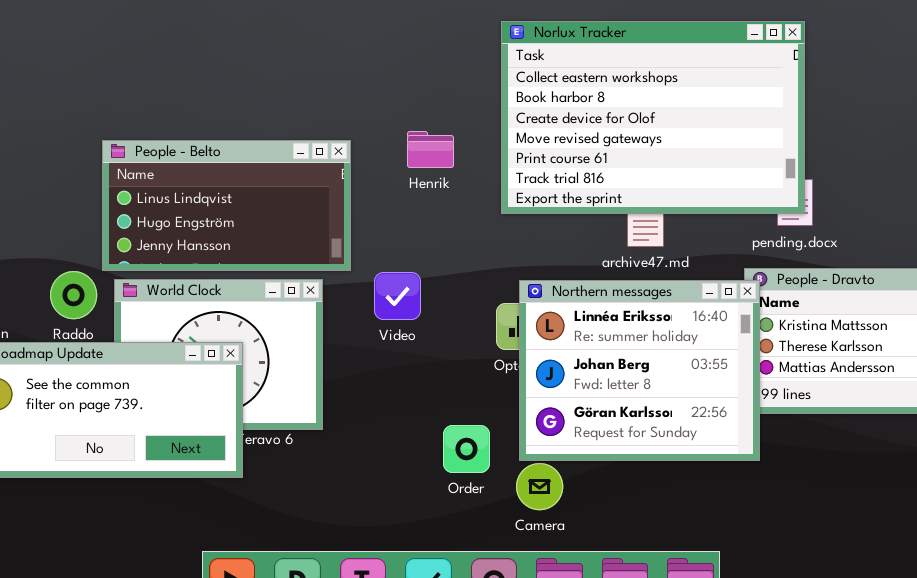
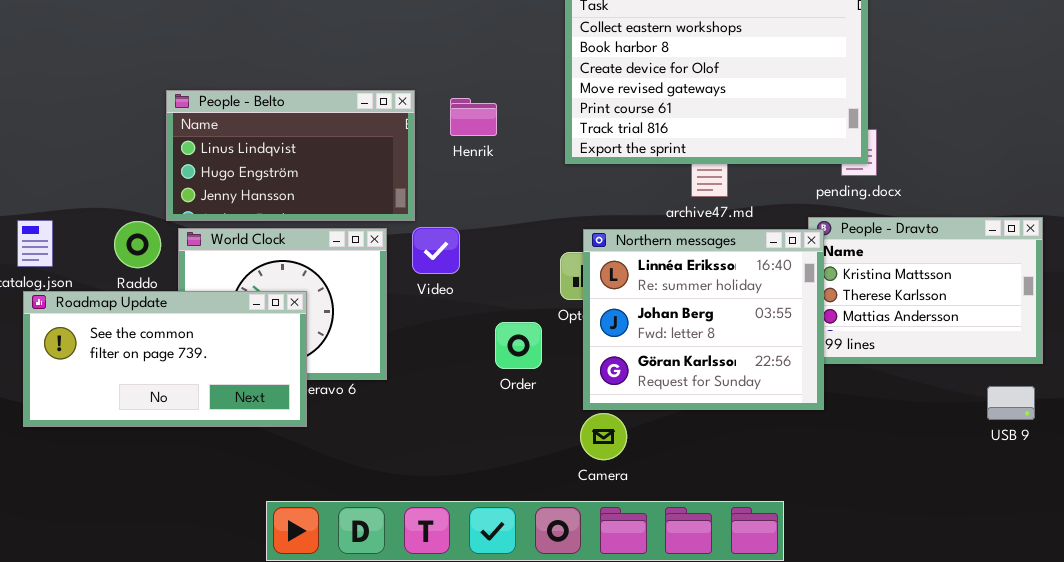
Henrik: [407,131,454,168] -> [450,98,497,136], moved
Video: [374,272,421,320] -> [412,227,460,274], moved
Order: [443,425,490,473] -> [495,322,542,369], moved

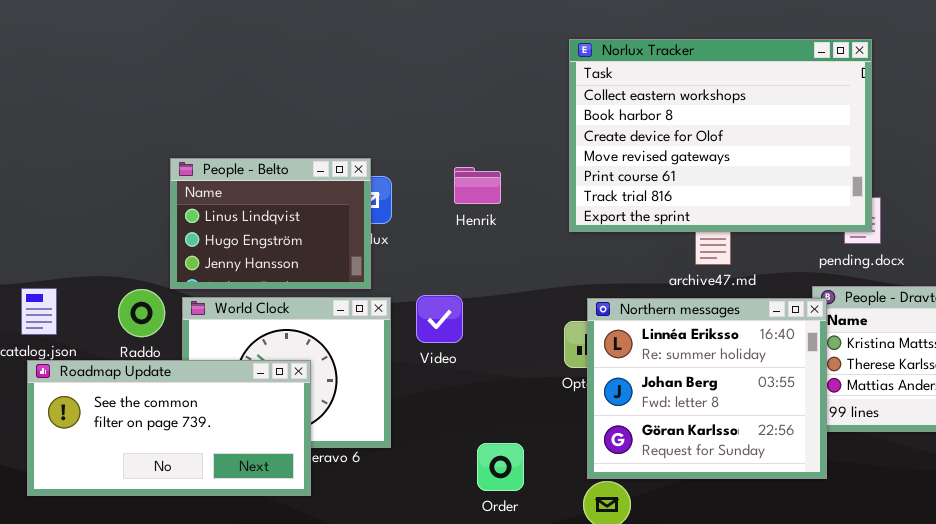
People - Belto: [166,90,415,221] -> [170,158,371,289], resized
Order: [495,322,542,369] -> [477,443,524,491], moved

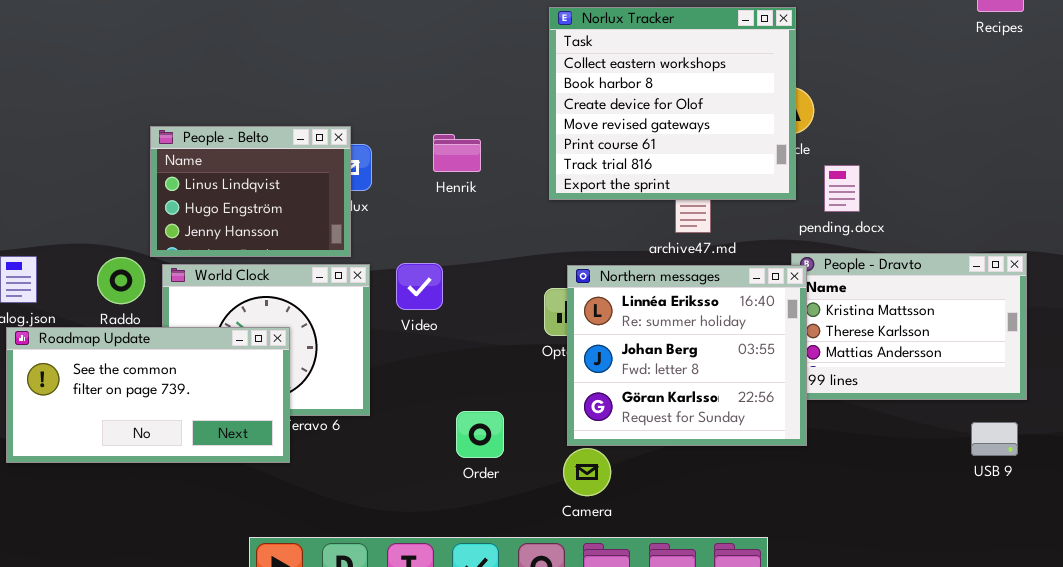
Norlux Tracker: [569,39,872,232] -> [549,7,796,200], resized

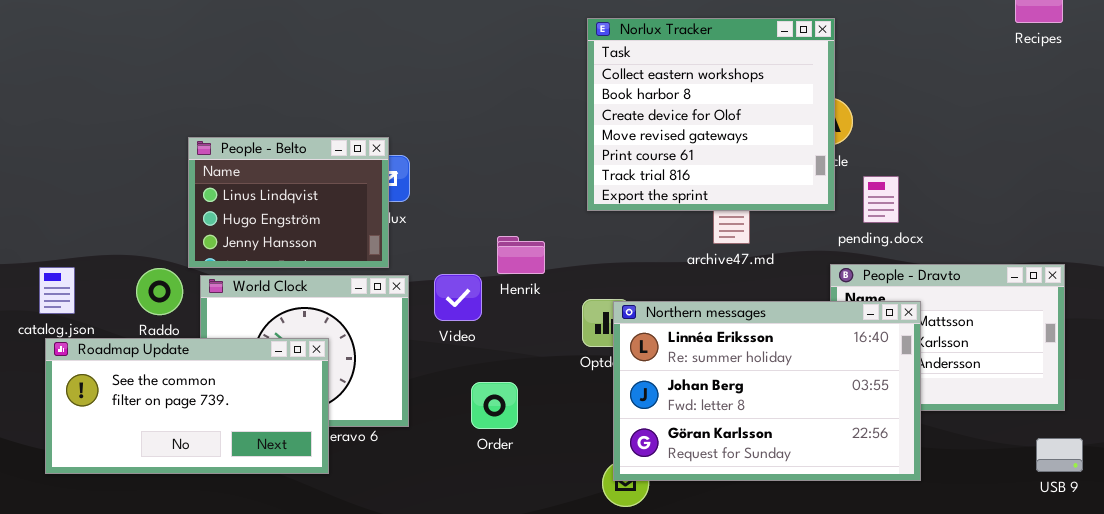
Henrik: [433,134,481,172] -> [497,236,545,274], moved
Northern messages: [567,265,807,446] -> [613,301,921,481], moved, resized
Order: [456,411,504,458] -> [471,382,518,429], moved
USB 9: [971,422,1018,456] -> [1036,438,1083,472], moved

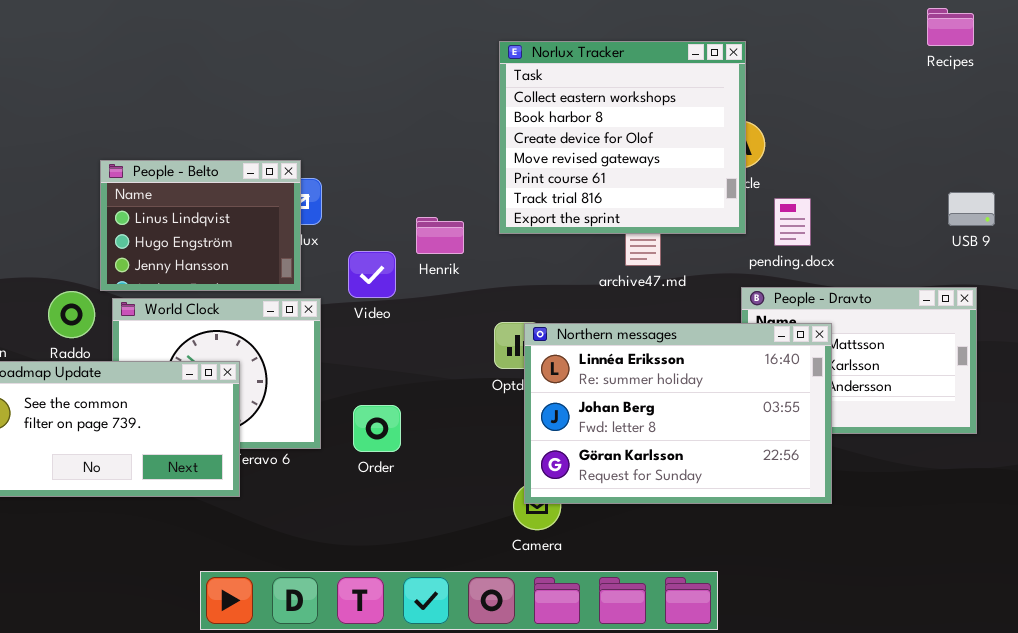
Henrik: [497,236,545,274] -> [416,217,464,254], moved
Video: [434,274,482,321] -> [348,251,396,298], moved
Order: [471,382,518,429] -> [353,405,401,452], moved
USB 9: [1036,438,1083,472] -> [948,192,995,226], moved

